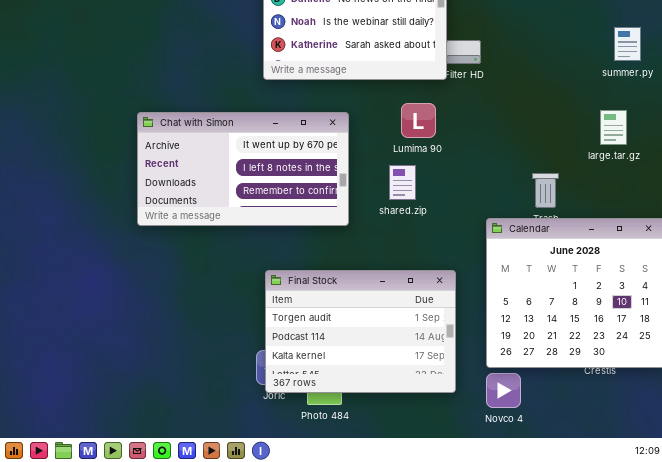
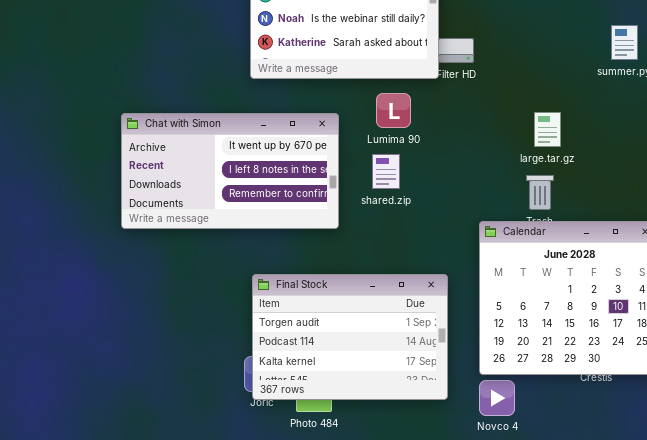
Lumima 90: [401,103,436,138] -> [376,93,411,128], moved
large.tar.gz: [600,110,627,145] -> [534,112,561,147], moved
shared.zip: [389,165,416,200] -> [372,154,400,189], moved

